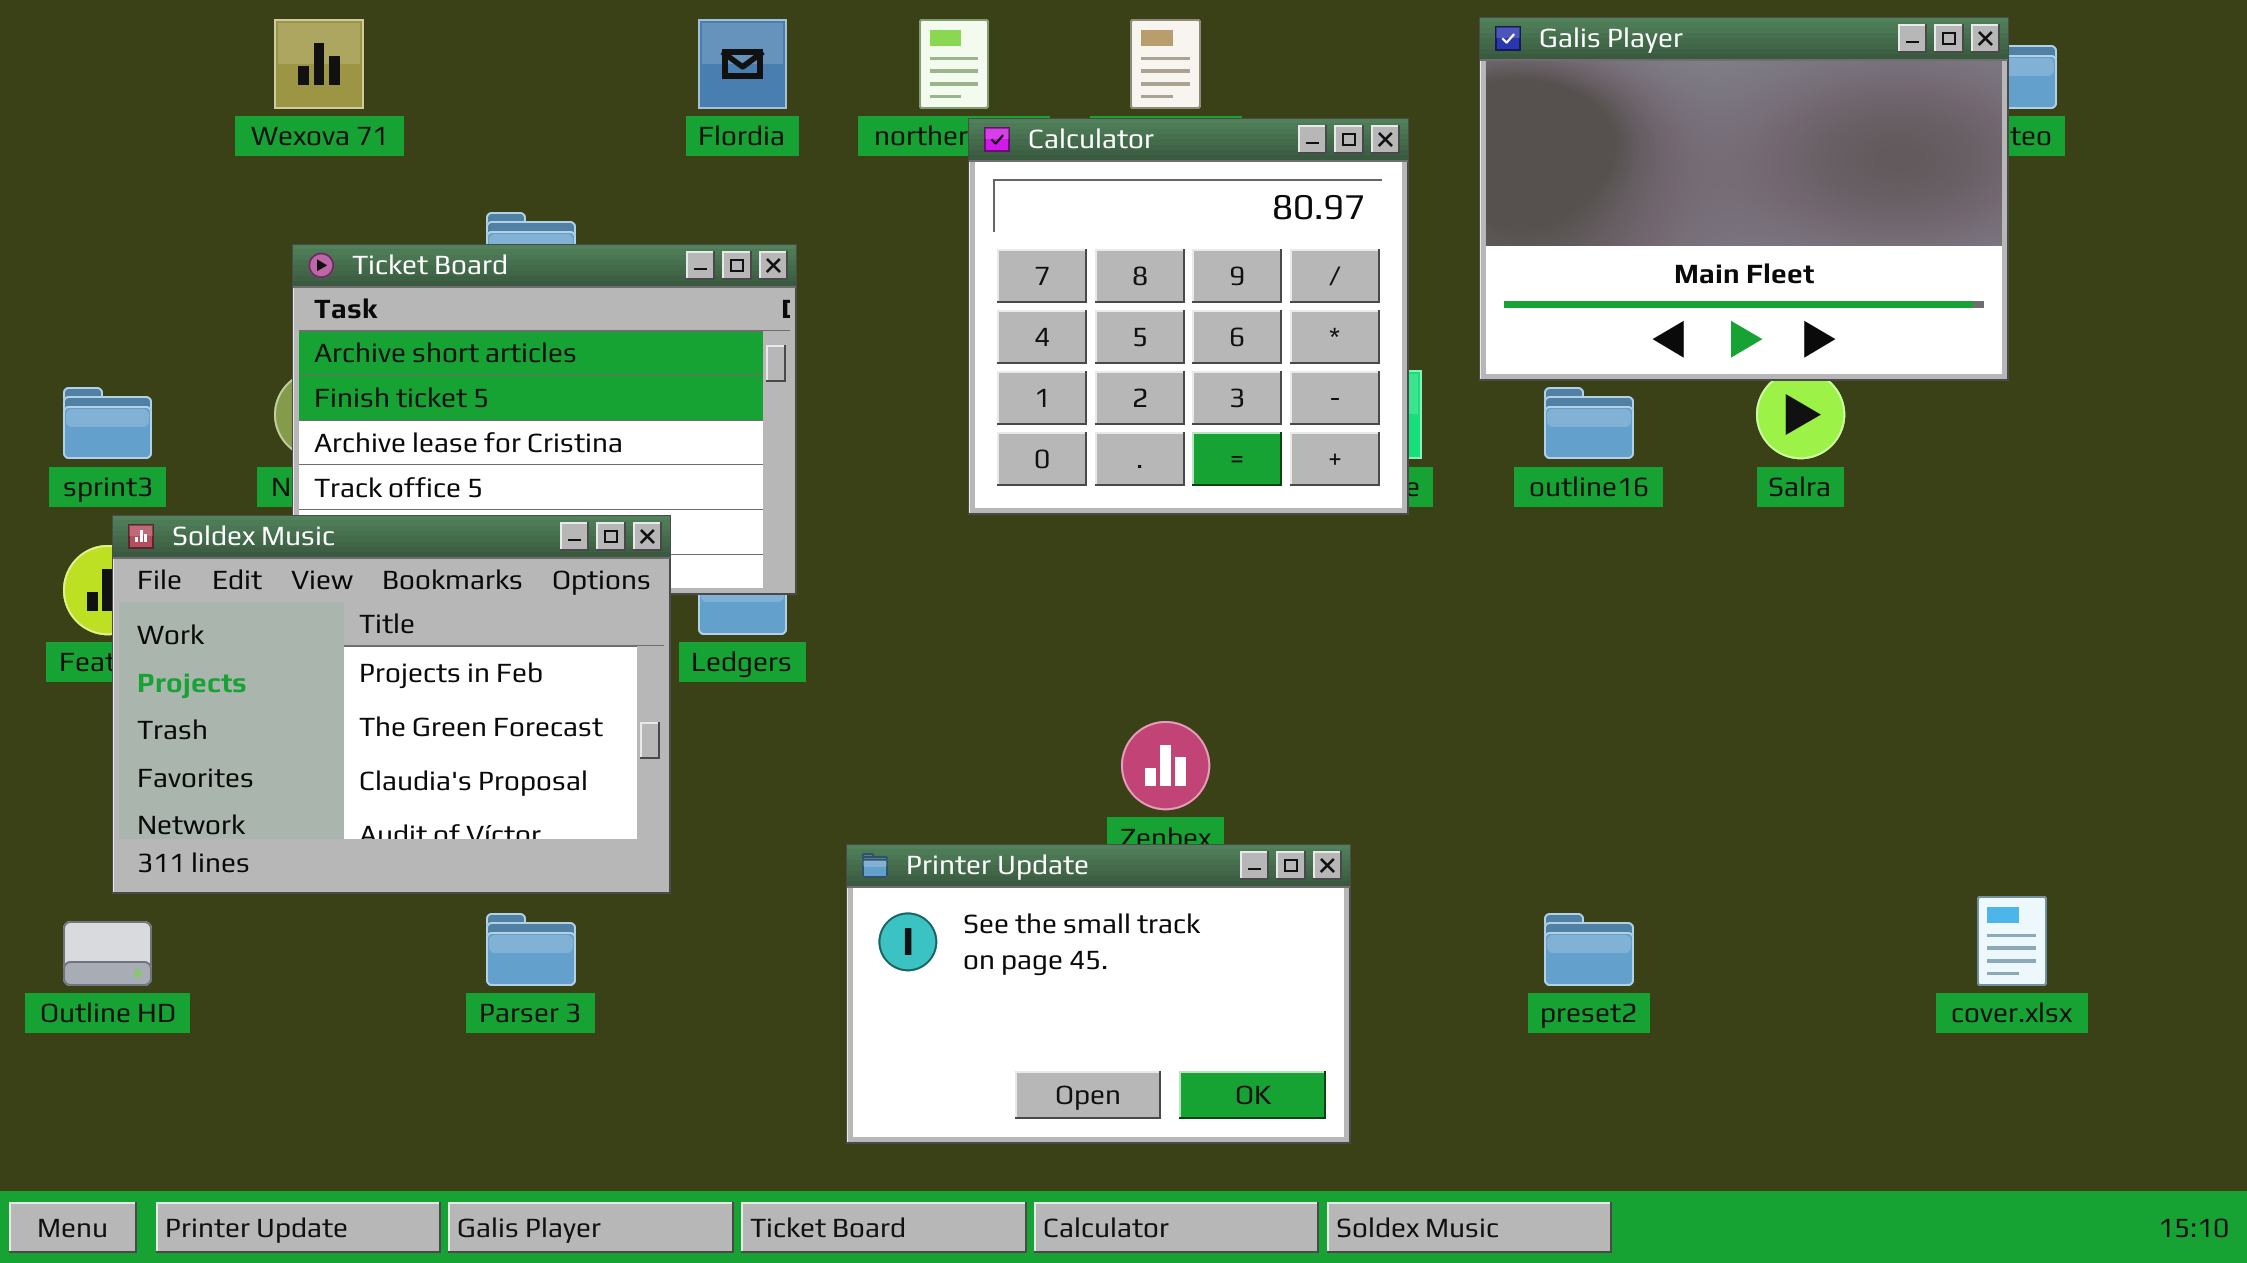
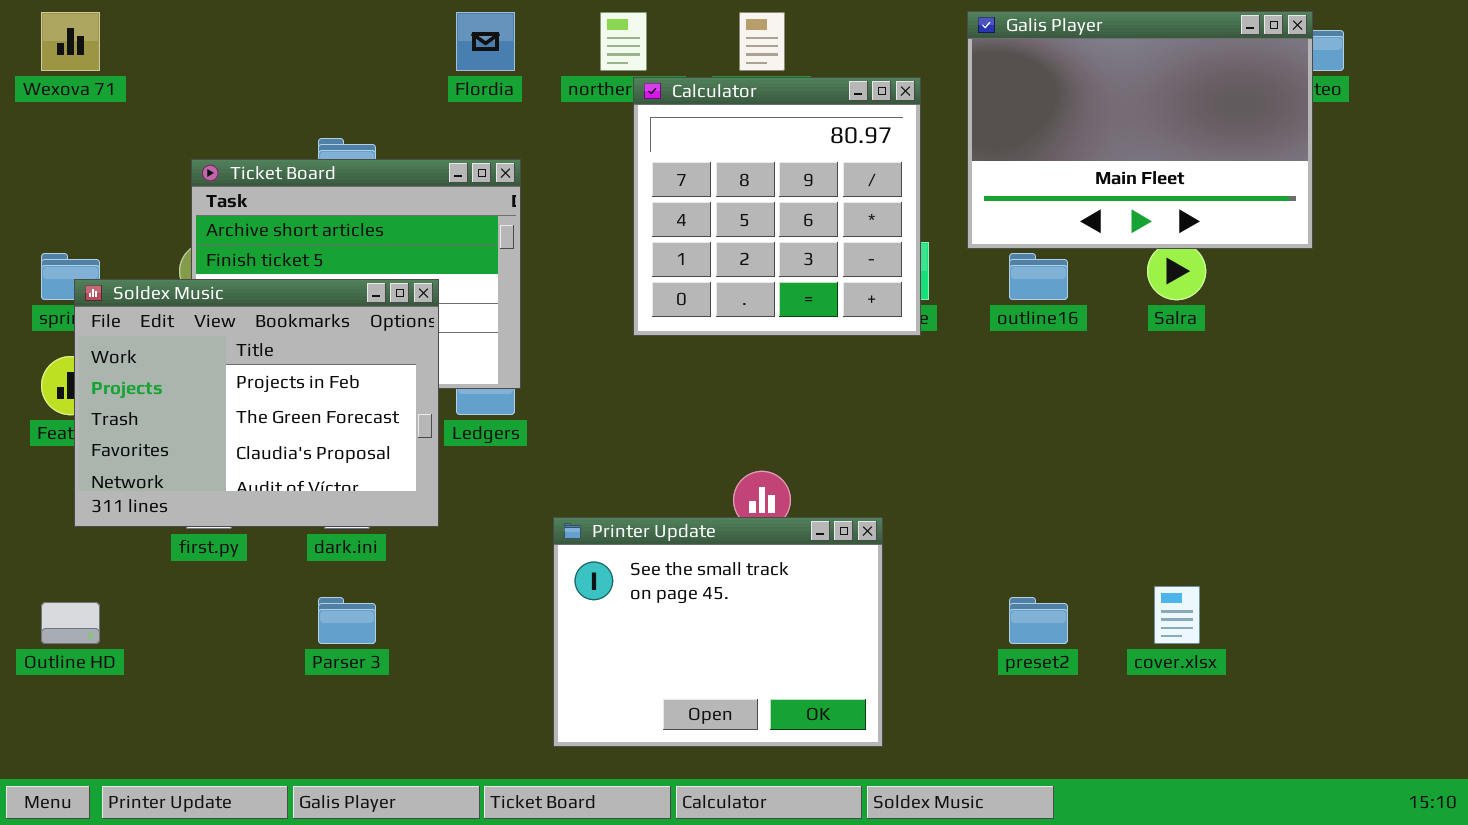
Wexova 71: [274,19,364,109] -> [41,12,100,71], moved
Soldex Music: [112,515,671,894] -> [74,279,439,527], moved
Printer Update: [846,844,1351,1144] -> [553,517,883,747], resized
cover.xlsx: [1977,896,2047,986] -> [1154,586,1200,644], moved

